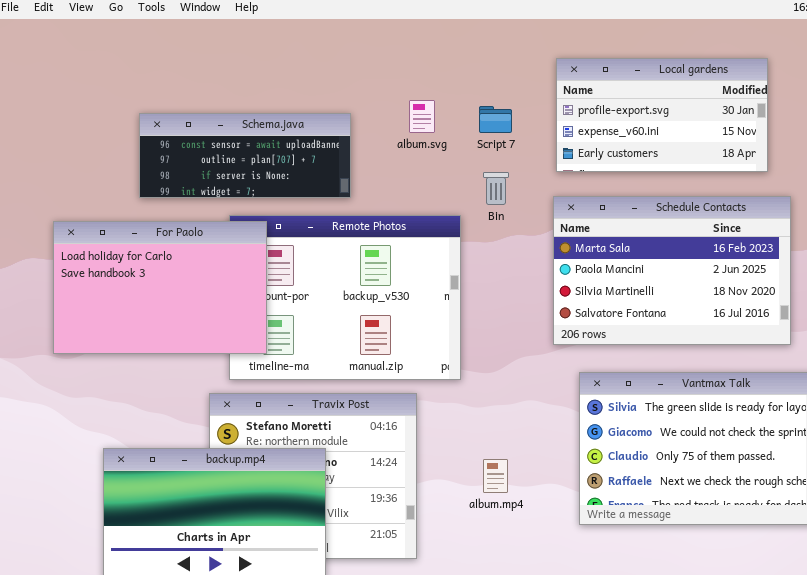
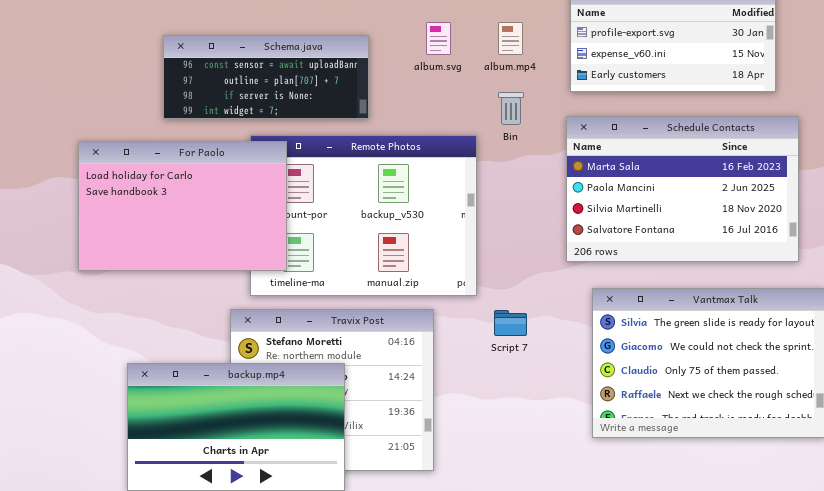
Script 7: [479,106,512,133] -> [494,310,527,336], moved
album.mp4: [483,459,508,493] -> [498,22,523,55], moved

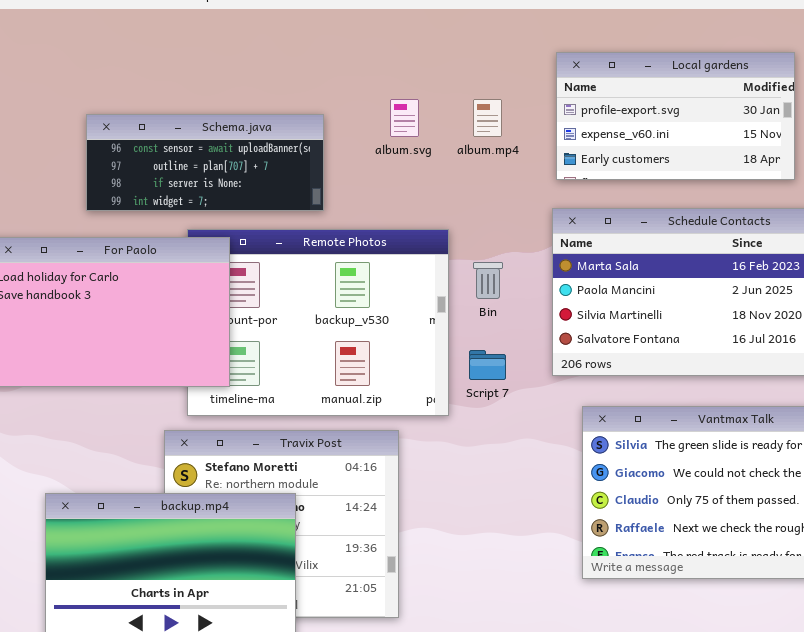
Bin: [498,92,524,125] -> [473,262,503,299], moved
Script 7: [494,310,527,336] -> [469,350,506,380], moved

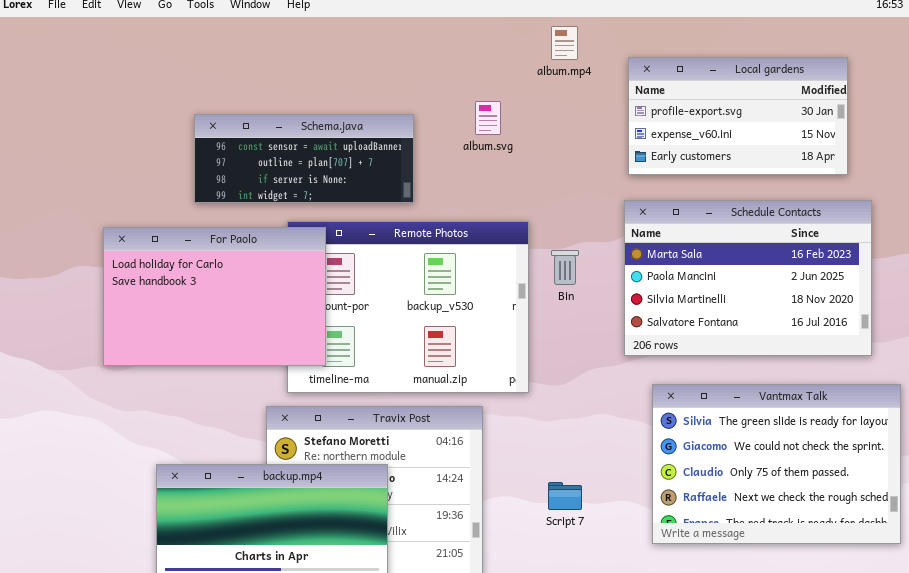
album.mp4: [473,99,502,137] -> [551,26,578,60], moved
Script 7: [469,350,506,380] -> [548,482,582,510], moved

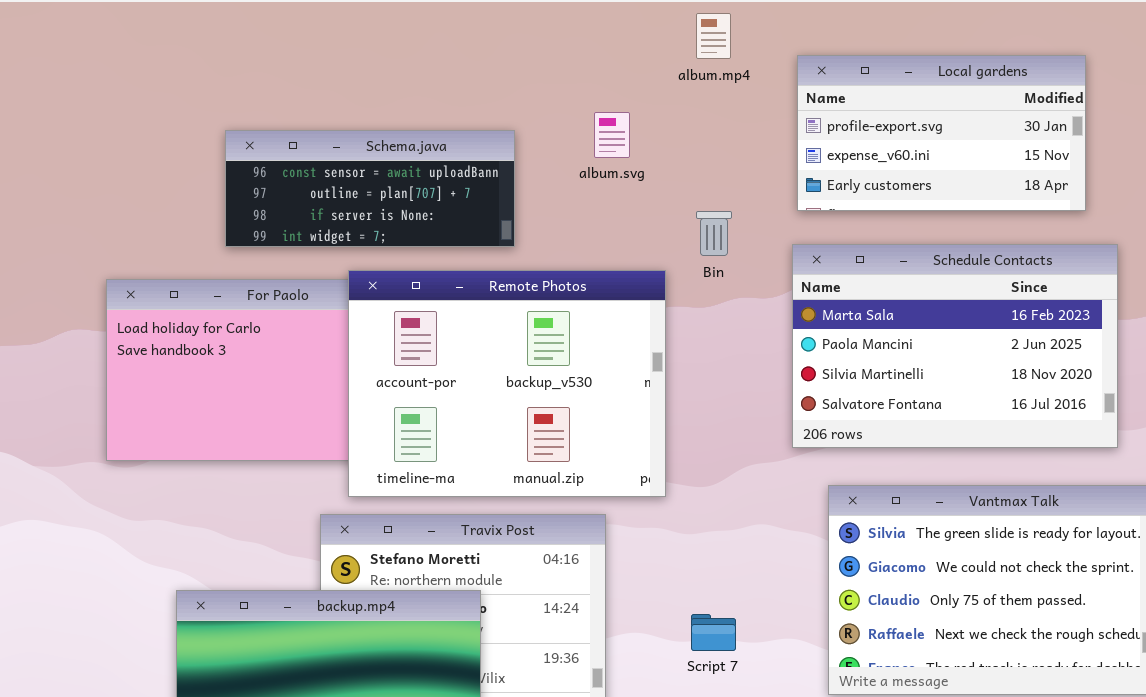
Remote Photos: [287,221,529,393] -> [348,270,666,497], raised
Bin: [551,250,579,285] -> [696,211,732,256], moved

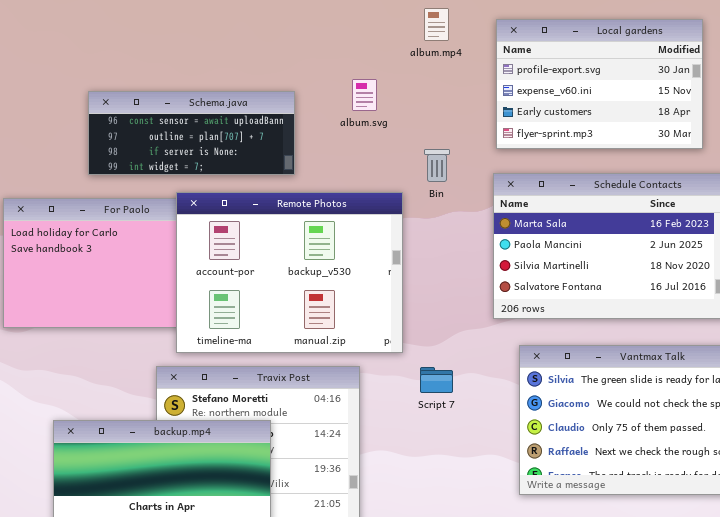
Local gardens: [797,55,1086,211] -> [496,19,703,149], resized
Script 7: [691,614,736,651] -> [420,367,453,393], moved

